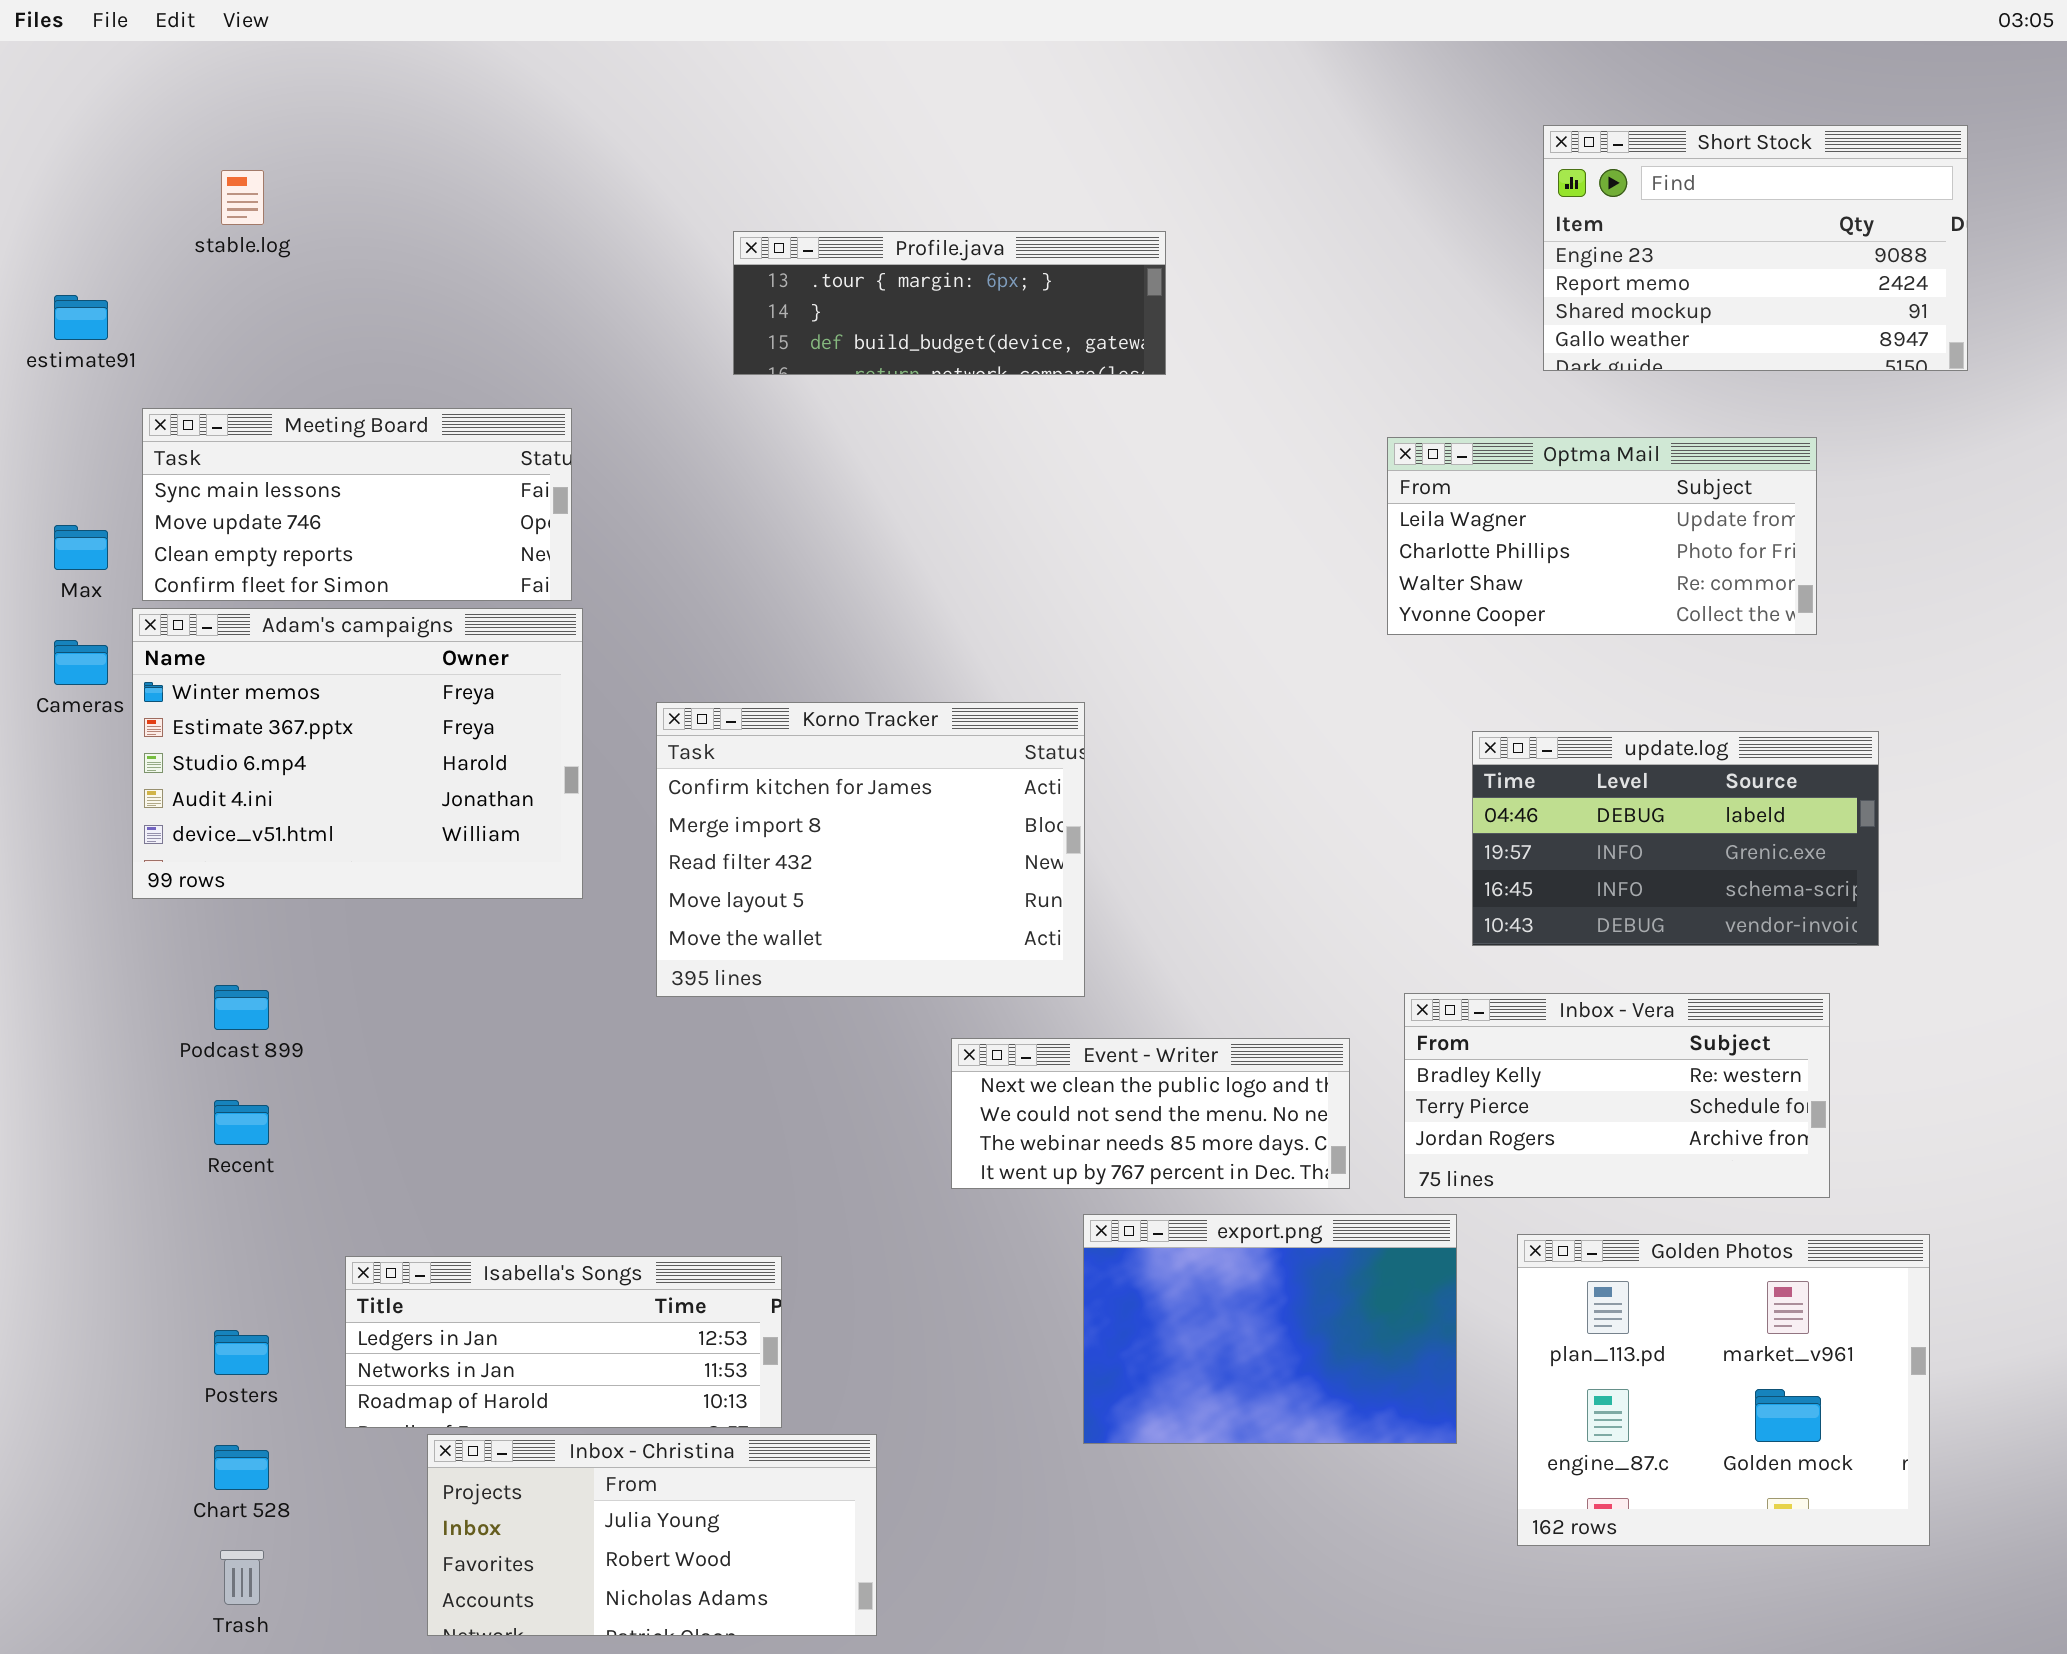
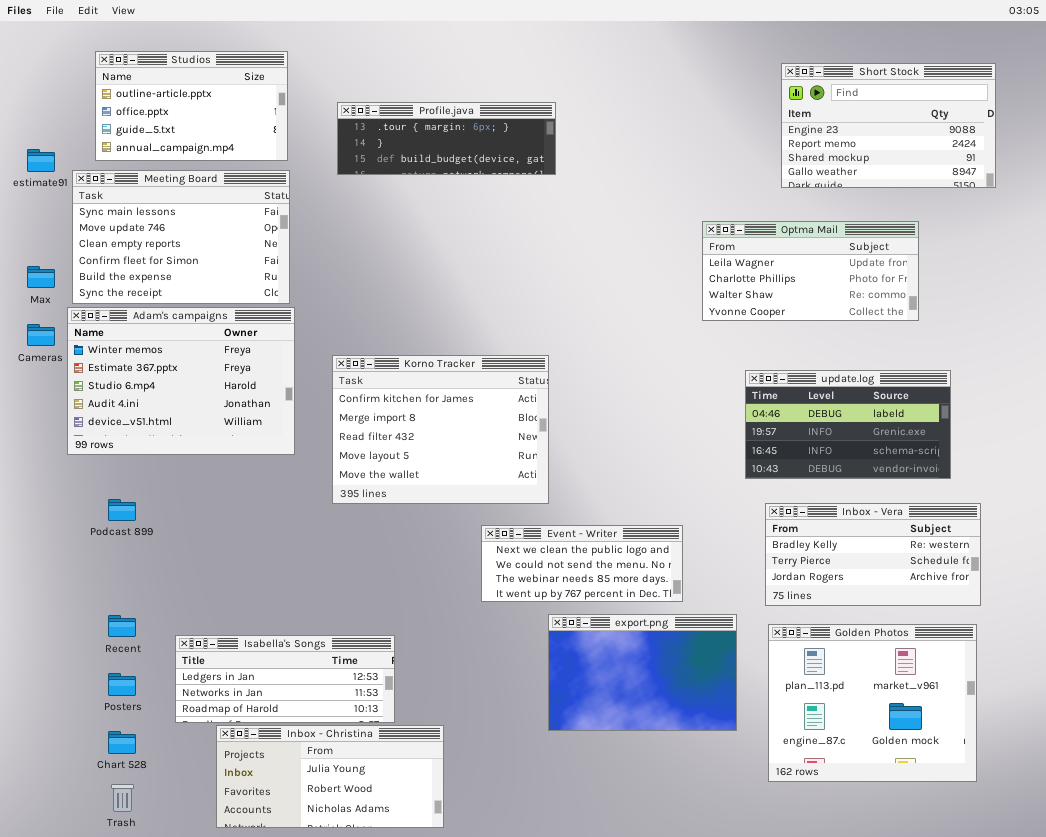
Studios: none -> [95,51,288,161], opened
Profile.java: [733,231,1166,375] -> [337,102,556,175], moved
Meeting Board: [142,408,572,601] -> [72,170,290,304], resized
Inbox - Vera: [1404,993,1830,1198] -> [765,503,981,606], moved
Recent: [214,1100,269,1145] -> [108,615,136,637], moved

